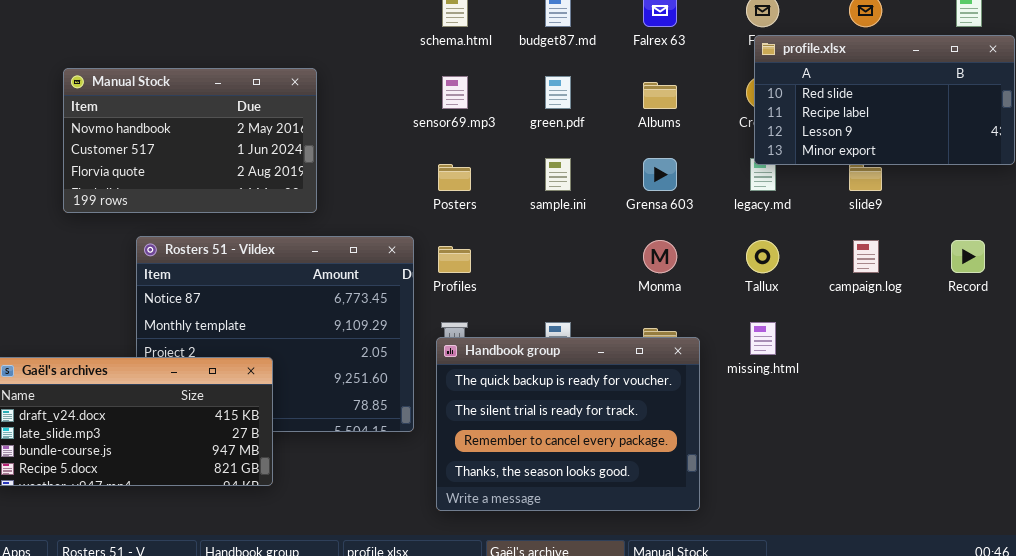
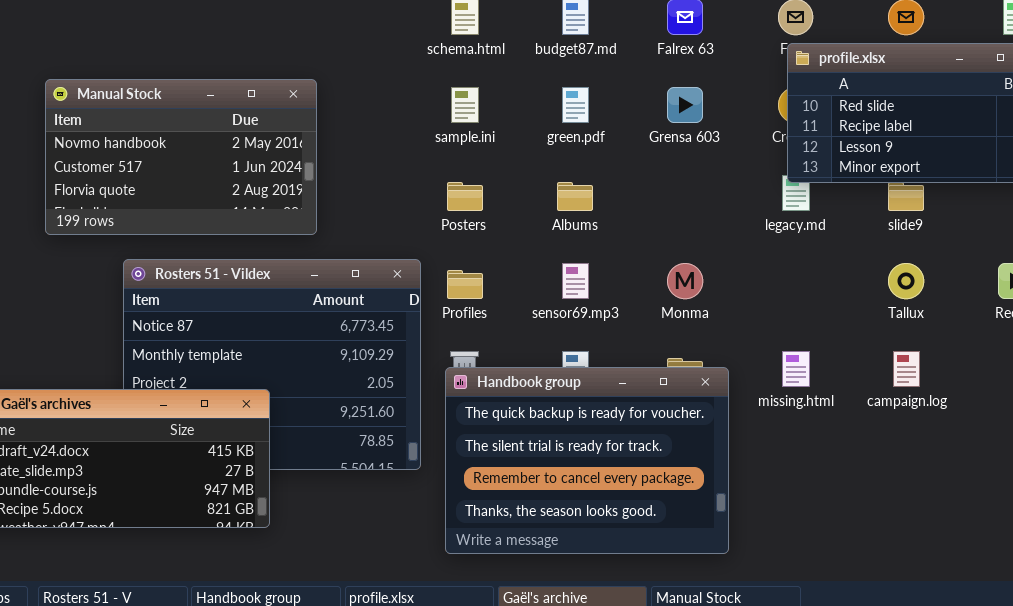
sensor69.mp3: [442,76,468,109] -> [562,263,589,299], moved
Albums: [643,82,677,109] -> [557,182,593,211], moved
sample.ini: [545,158,571,191] -> [451,87,479,123], moved
Grensa 603: [643,158,677,191] -> [667,87,703,123], moved
Tallux: [746,240,779,273] -> [888,263,924,299], moved
campaign.log: [853,240,879,273] -> [893,351,920,387], moved

